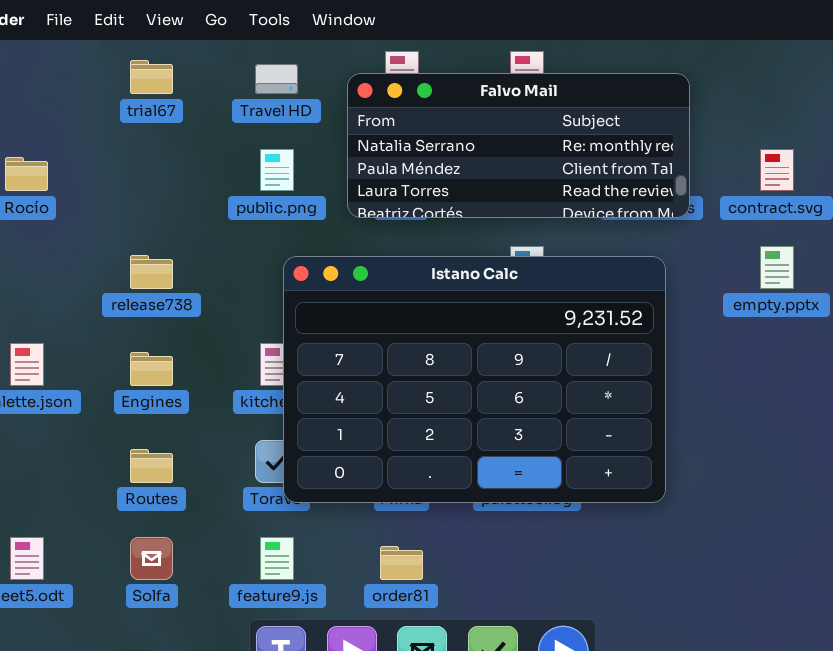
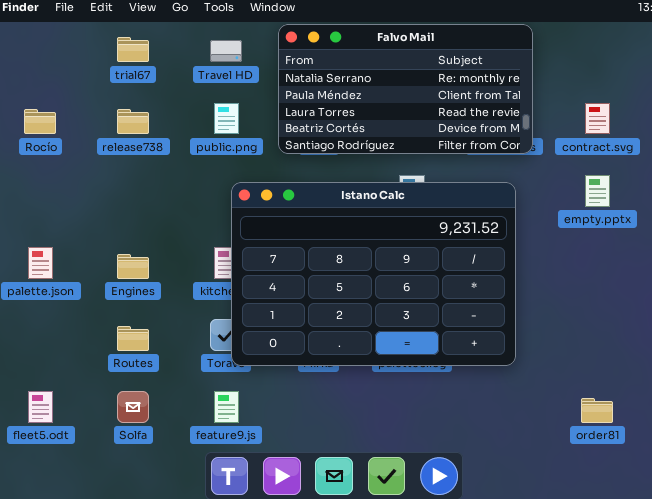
Falvo Mail: [347,73,690,218] -> [278,24,533,154], resized
release738: [130,255,173,289] -> [117,109,149,134], moved
order81: [380,546,423,580] -> [581,398,613,423], moved

